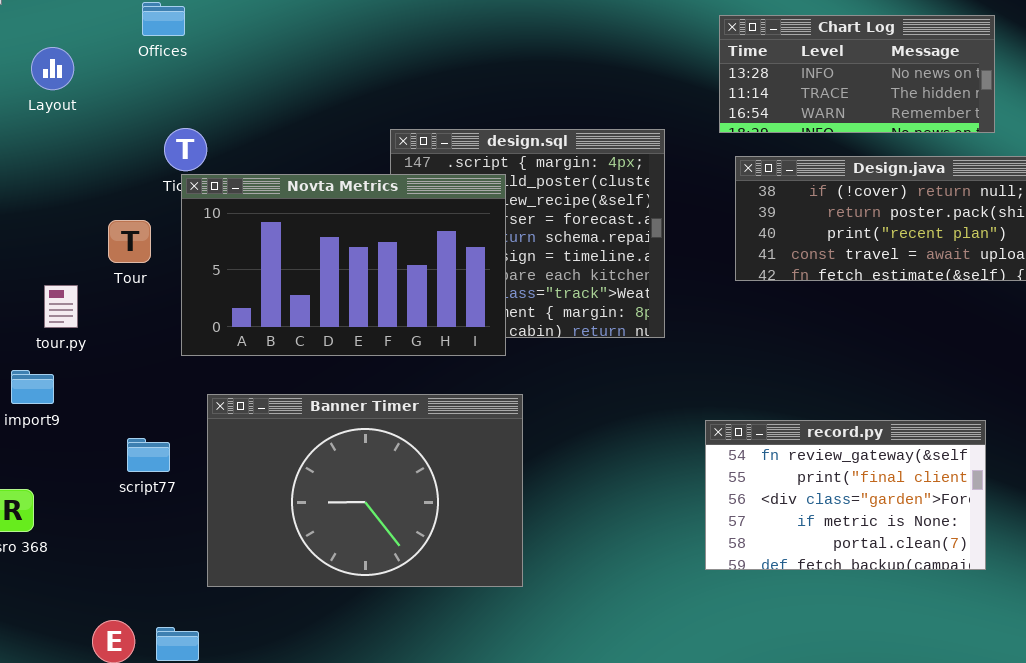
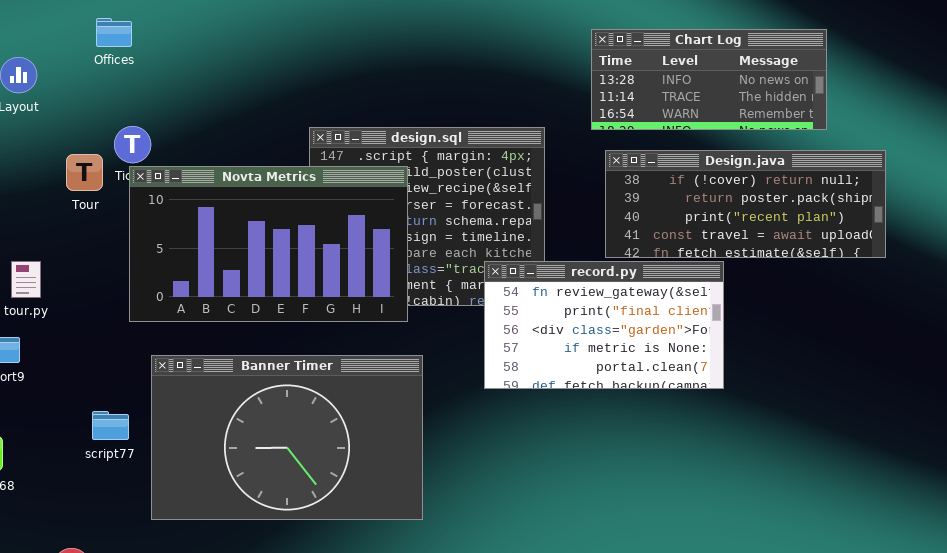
Tour: [108,220,151,263] -> [66,154,103,191], moved
record.py: [705,420,986,570] -> [484,261,724,389], moved
script77: [127,438,170,472] -> [92,411,129,440], moved

